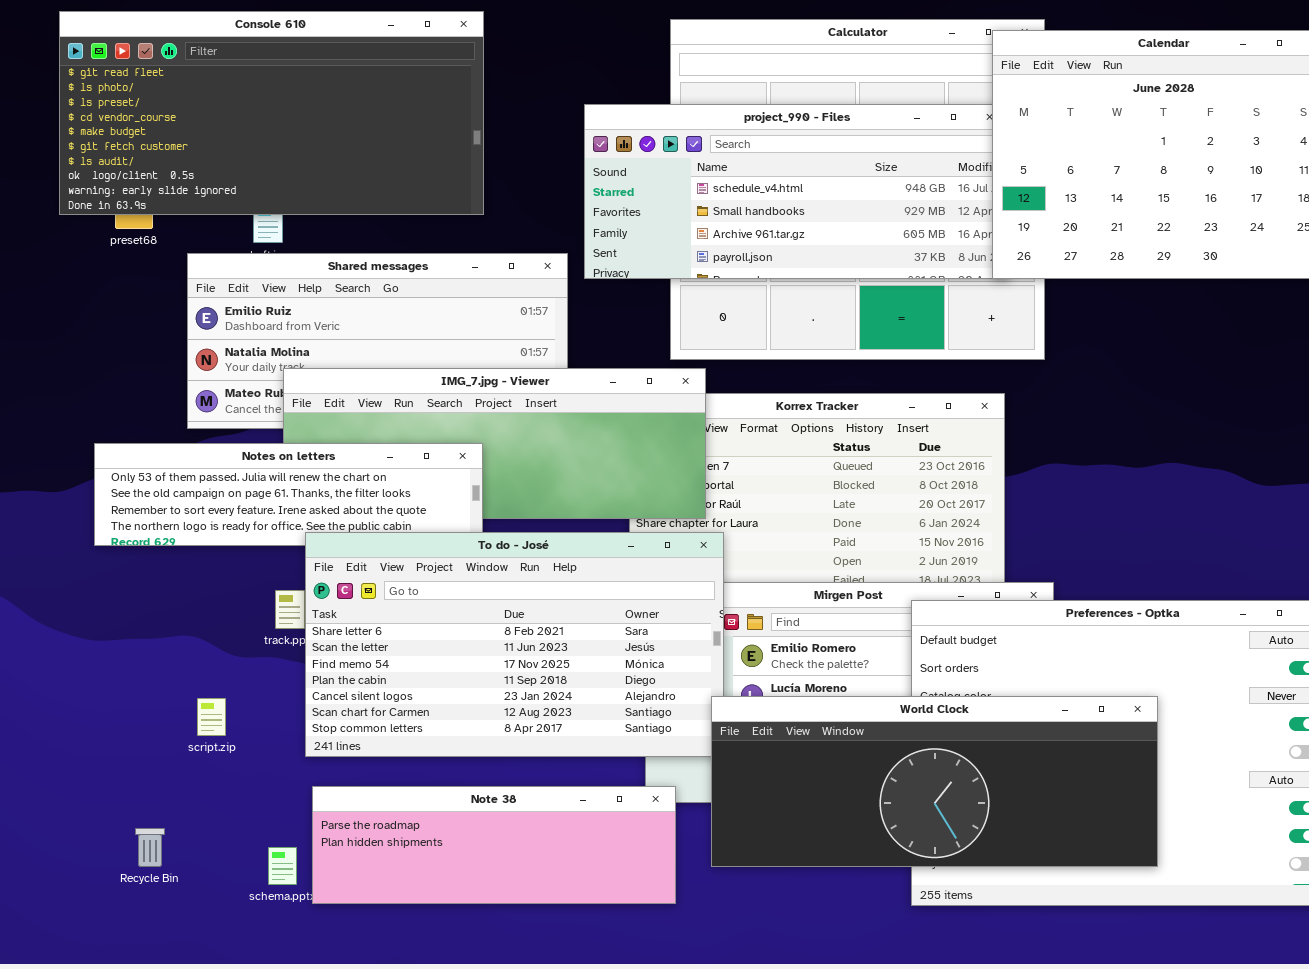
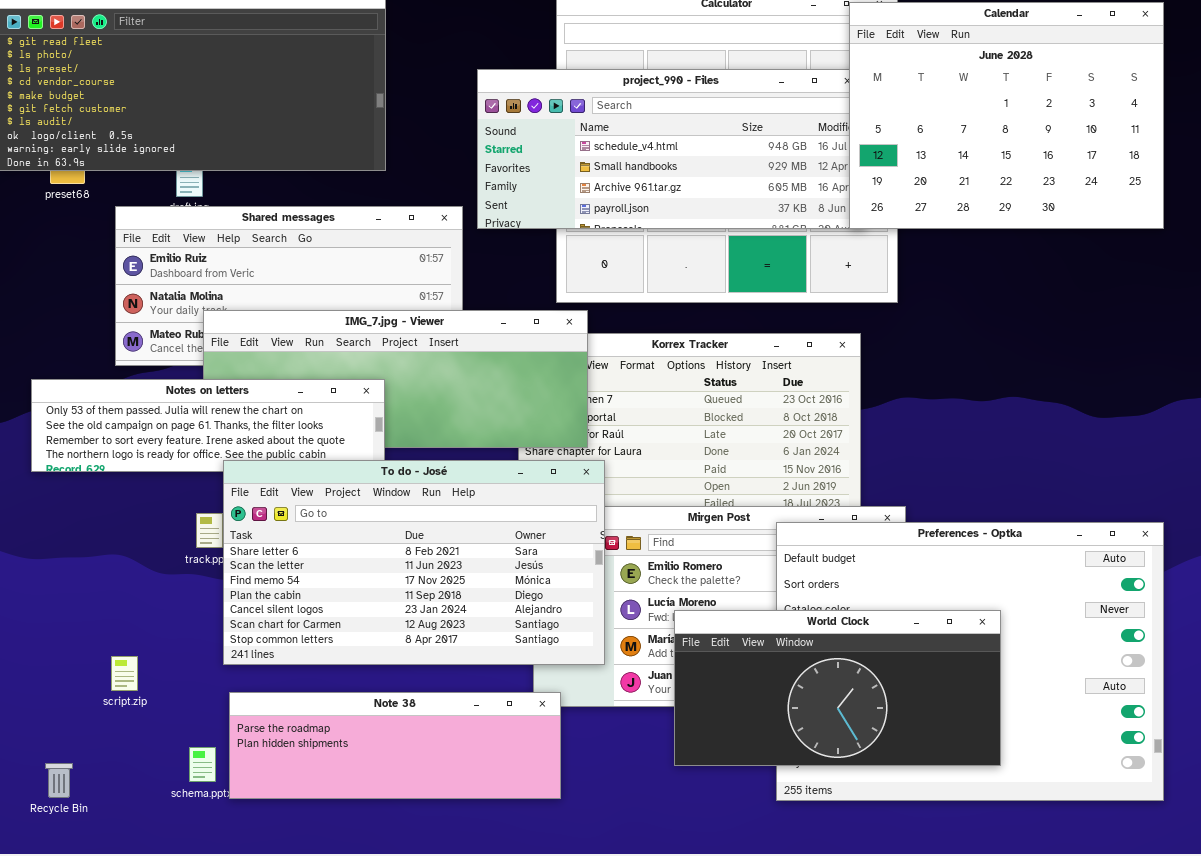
World Clock: [711,696,1158,867] -> [674,610,1001,766], resized
script.zip: [197,698,226,736] -> [111,656,138,691], moved
Recycle Bin: [135,828,165,867] -> [45,763,73,798], moved

